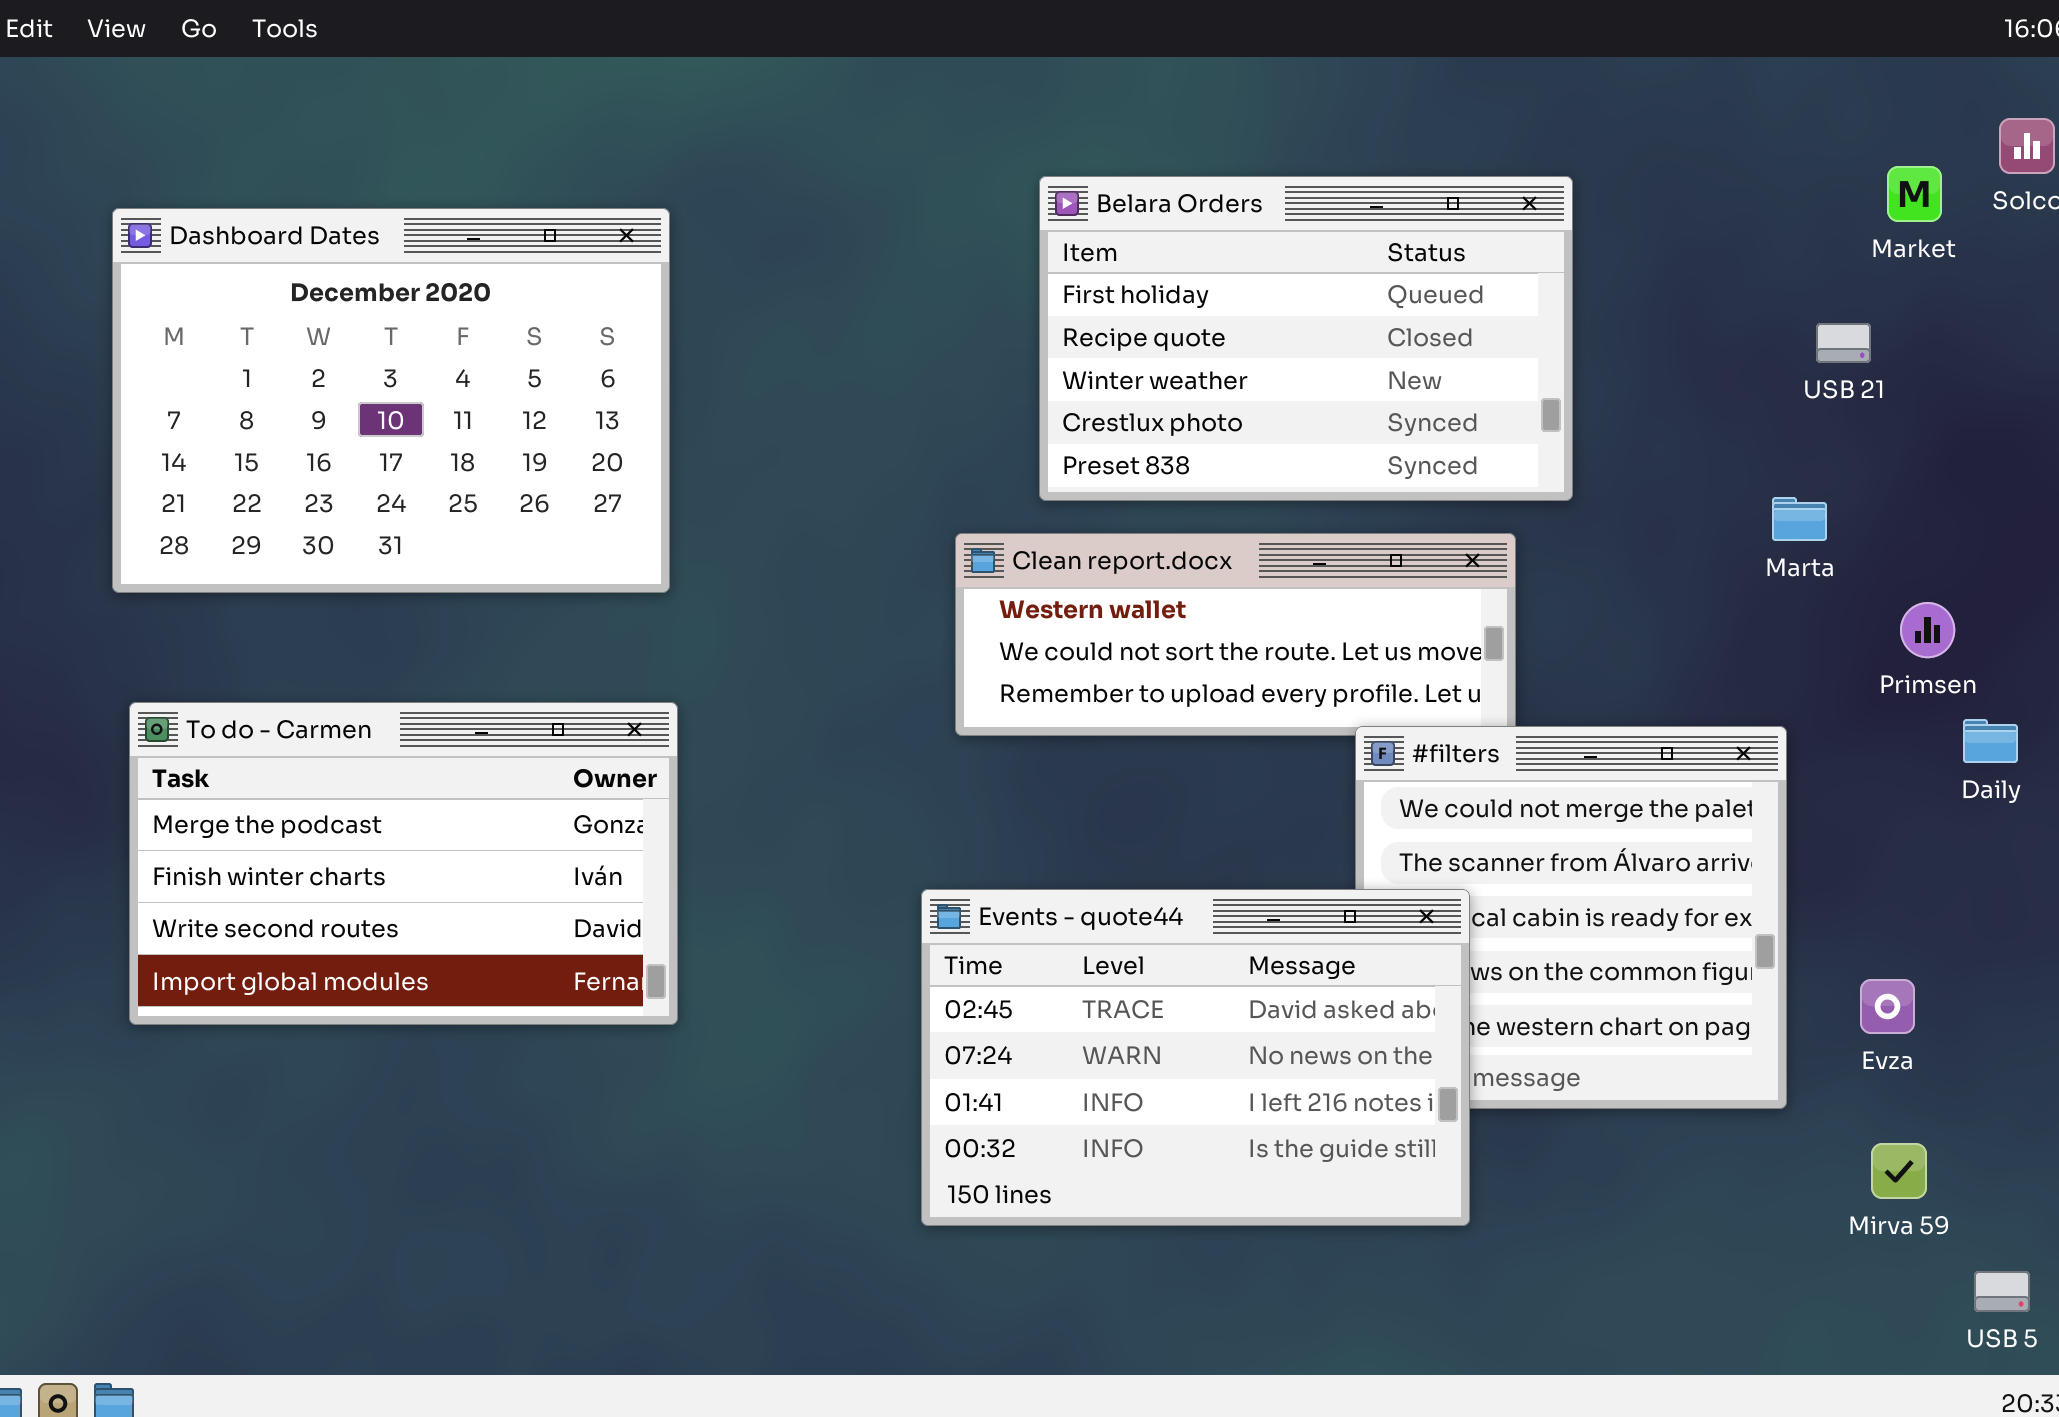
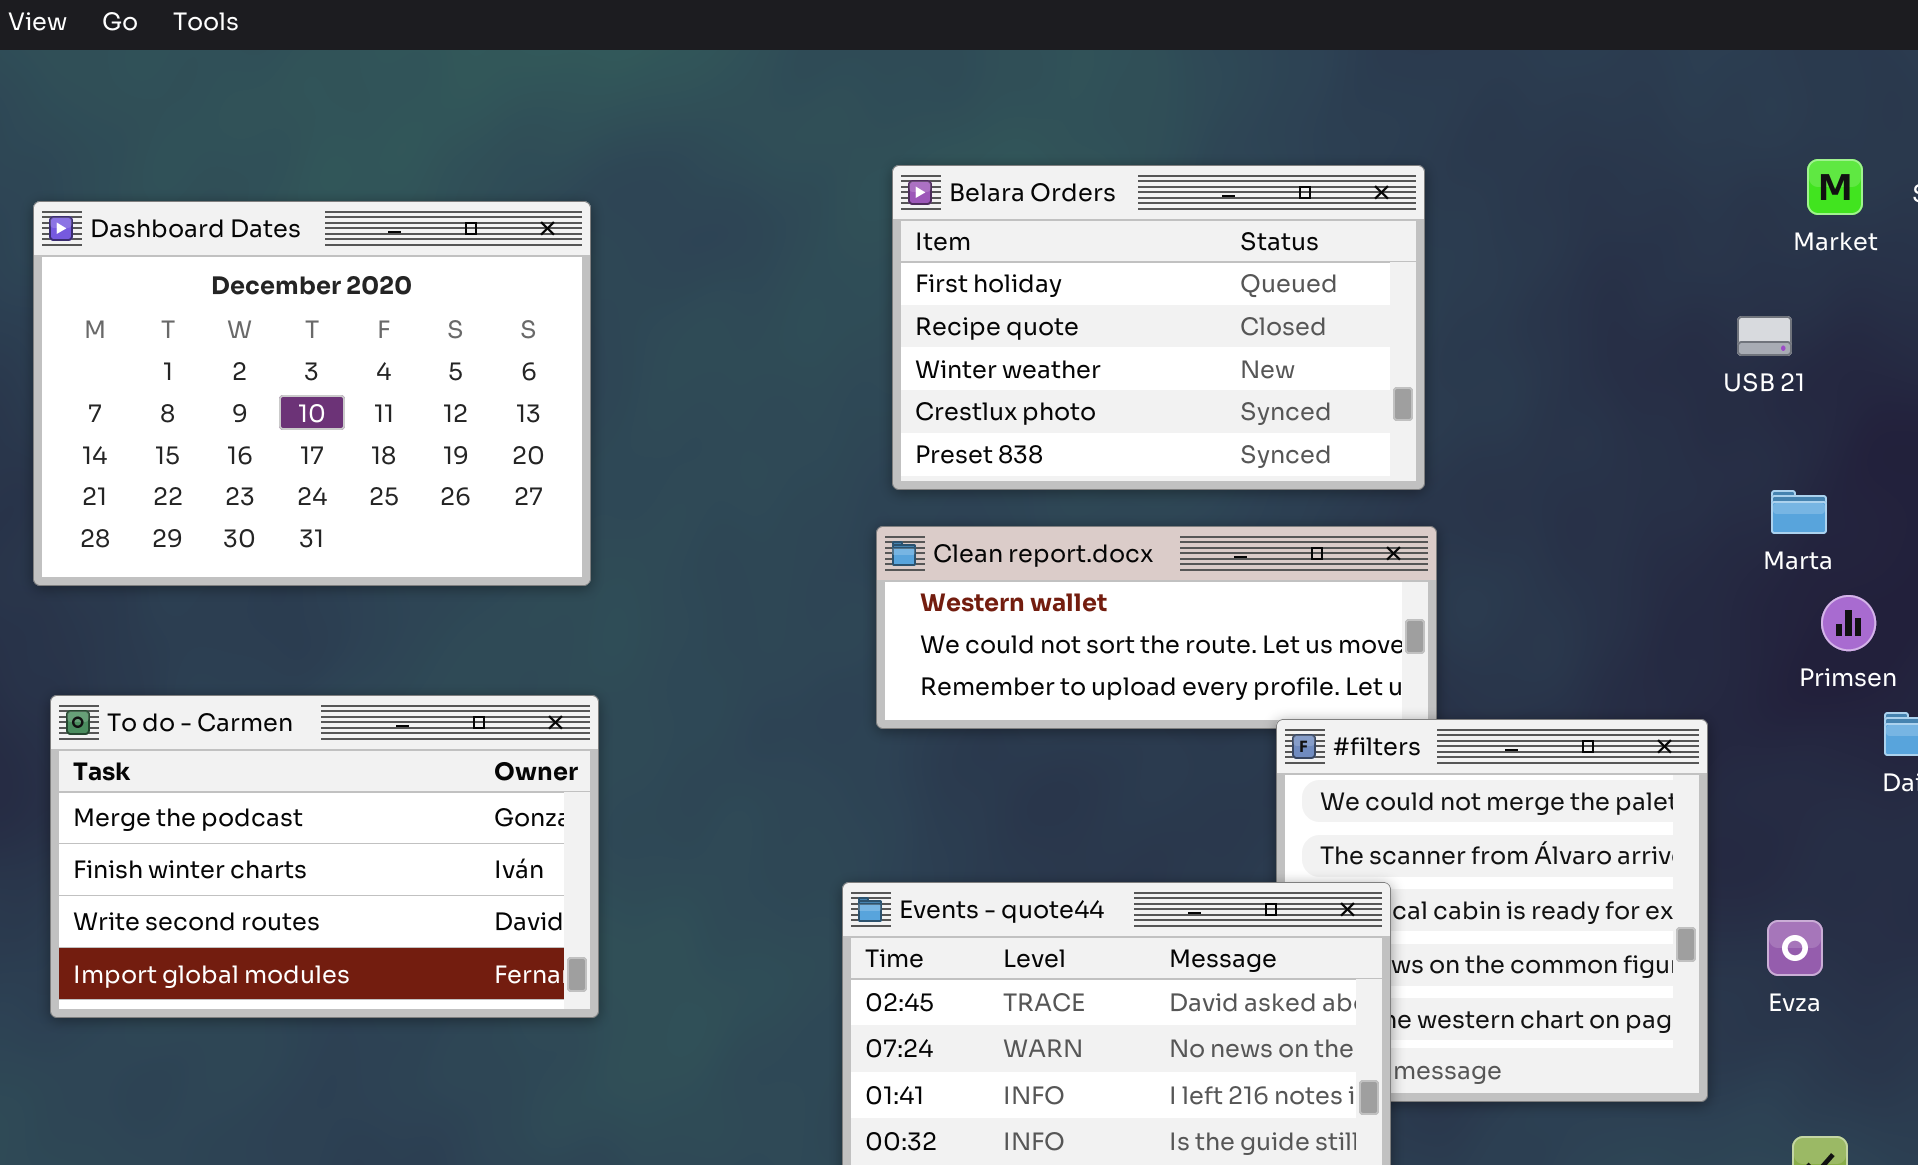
Belara Orders: [1039,176,1573,501] -> [892,165,1425,490], moved
Marta: [1772,497,1827,541] -> [1771,490,1827,534], moved
Evza: [1860,979,1915,1034] -> [1767,920,1823,976], moved

